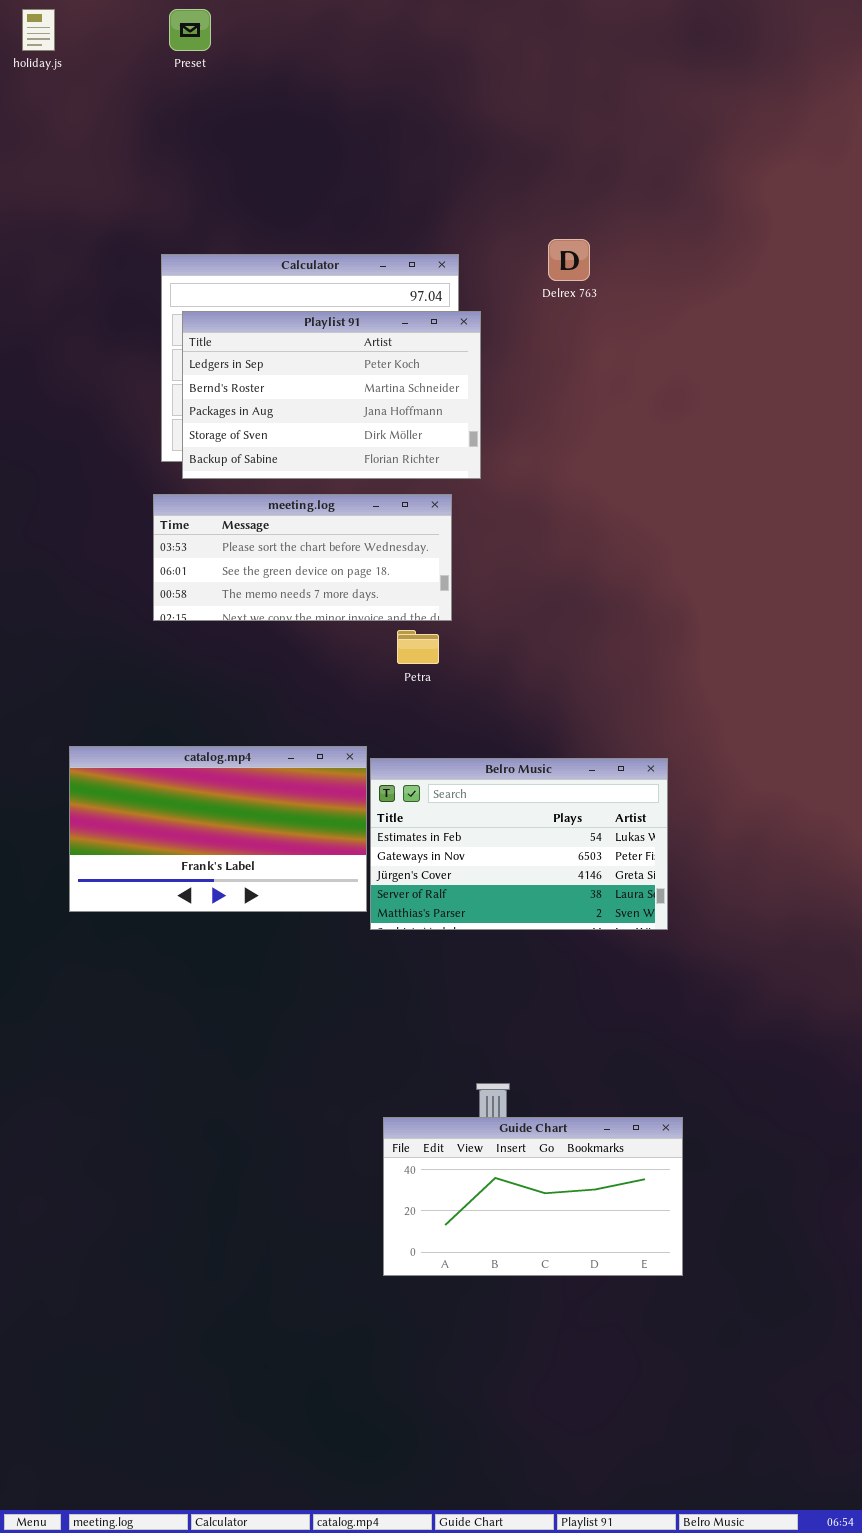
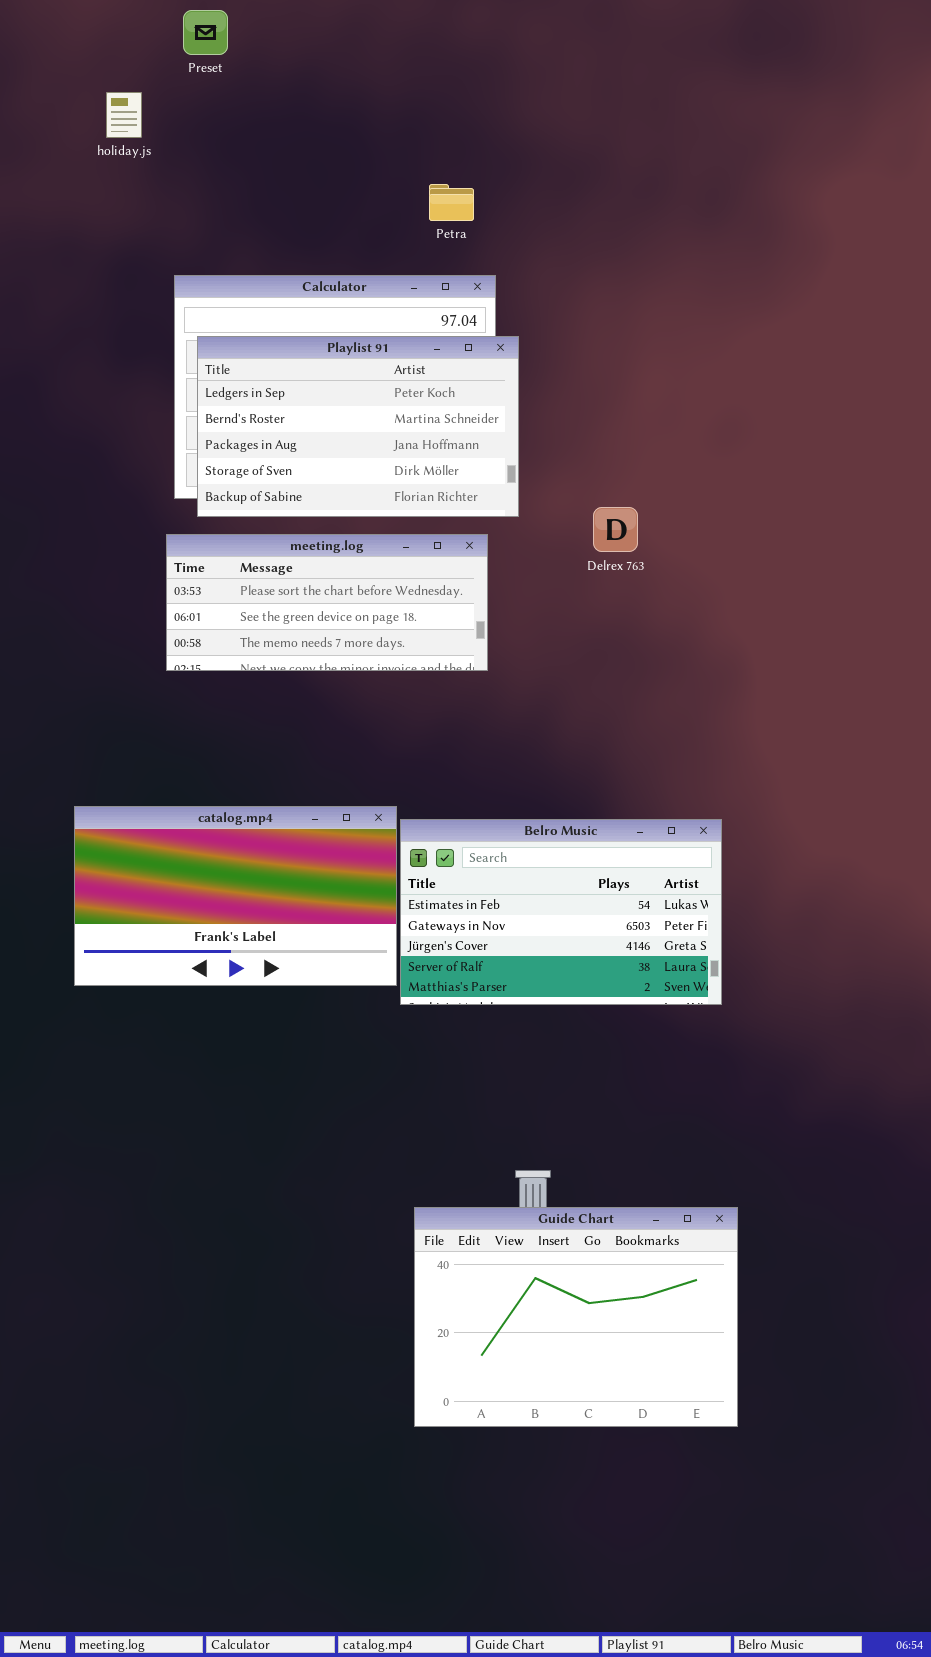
holiday.js: [22,9,55,51] -> [106,92,142,138], moved
Delrex 763: [548,239,590,281] -> [593,507,638,552], moved
Petra: [397,630,439,664] -> [429,184,474,221], moved
Guide Chart: [383,1117,683,1276] -> [414,1207,738,1427], resized

